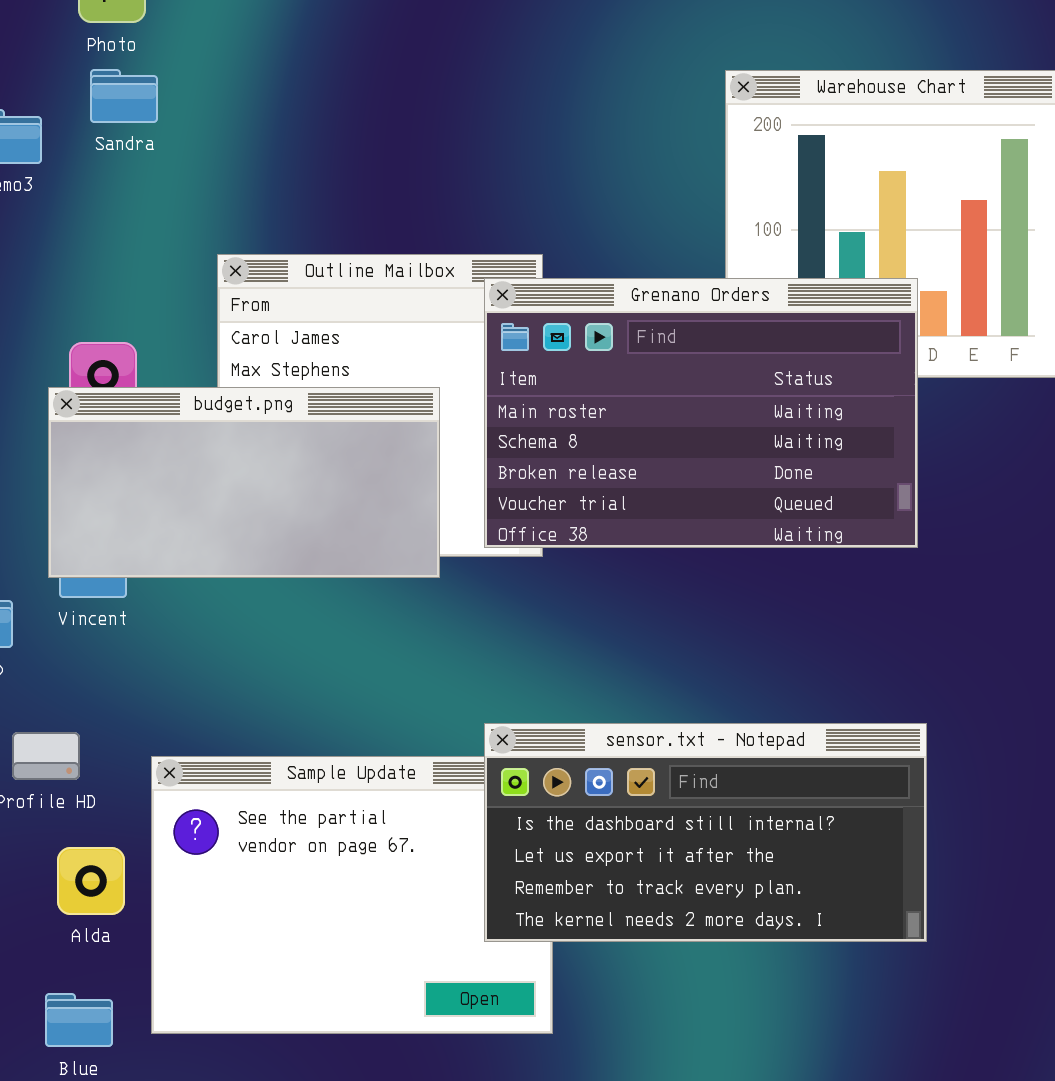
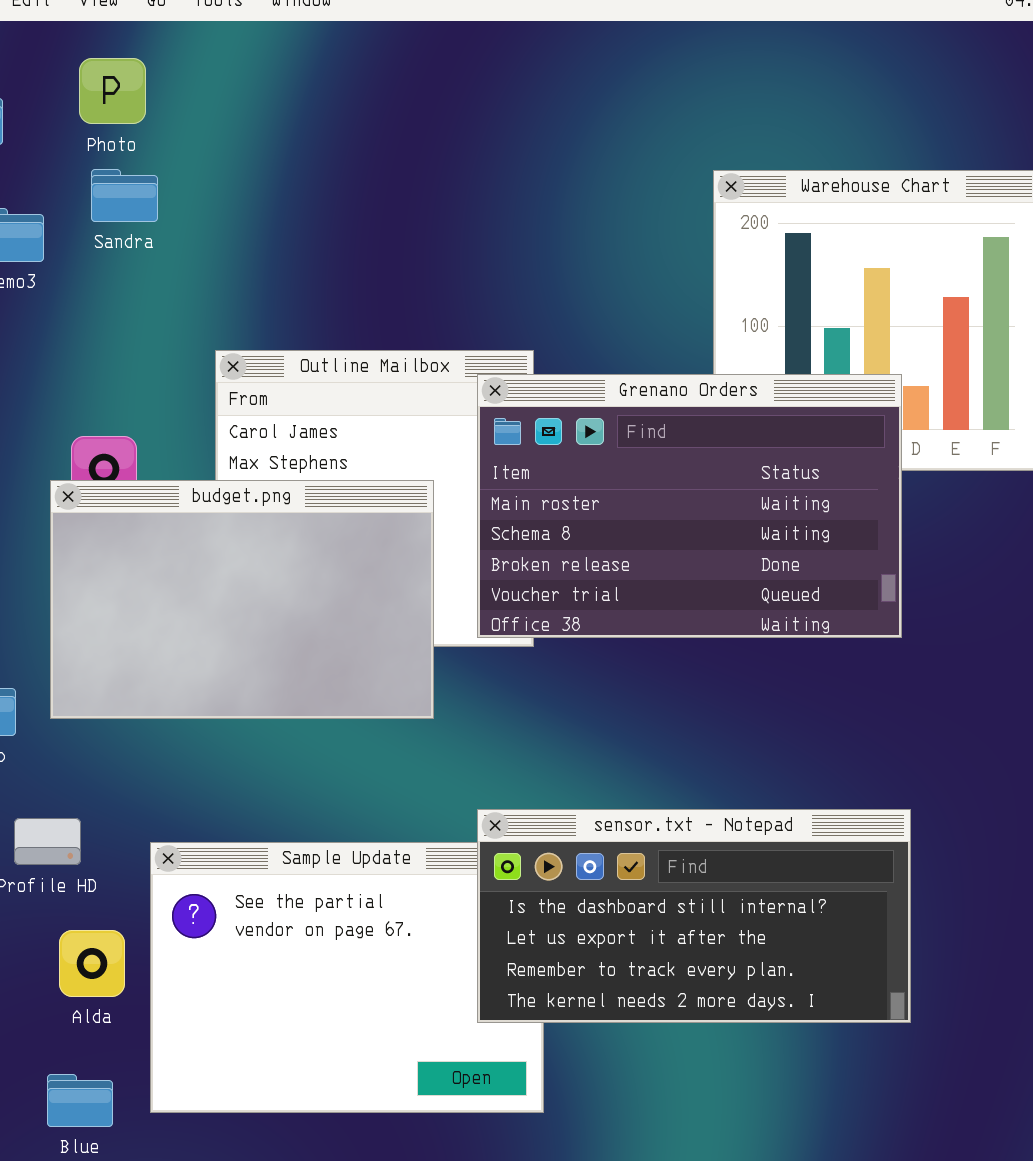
budget.png: [48,387,440,578] -> [50,480,434,719], resized

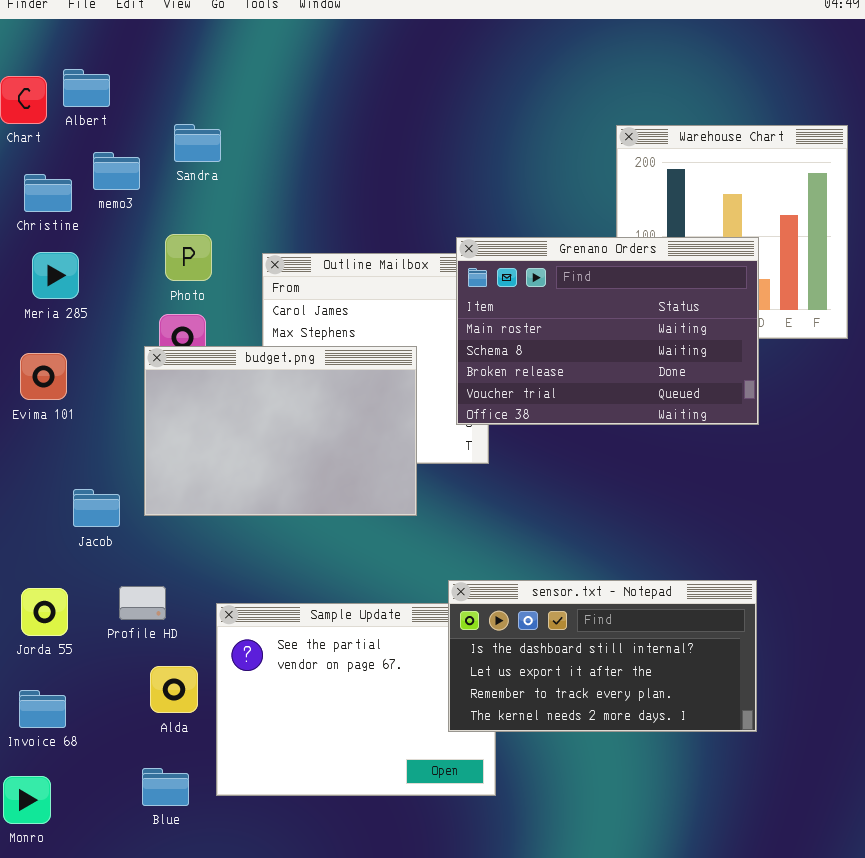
Photo: [79,58,146,124] -> [165,234,212,281], moved
Grenano Orders: [477,374,902,638] -> [456,237,759,425], moved

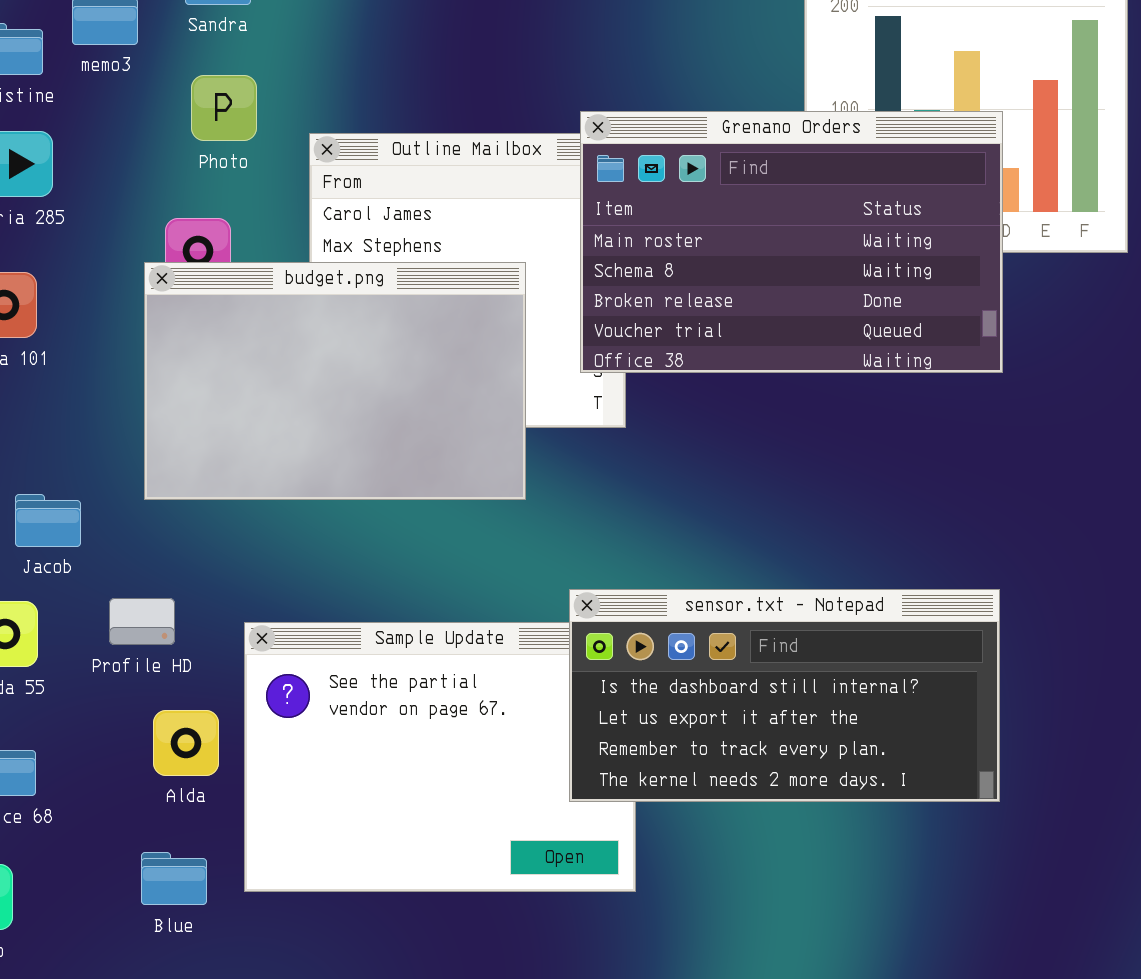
Photo: [165,234,212,281] -> [191,75,257,141], moved
Jacob: [73,489,120,527] -> [15,494,81,547], moved

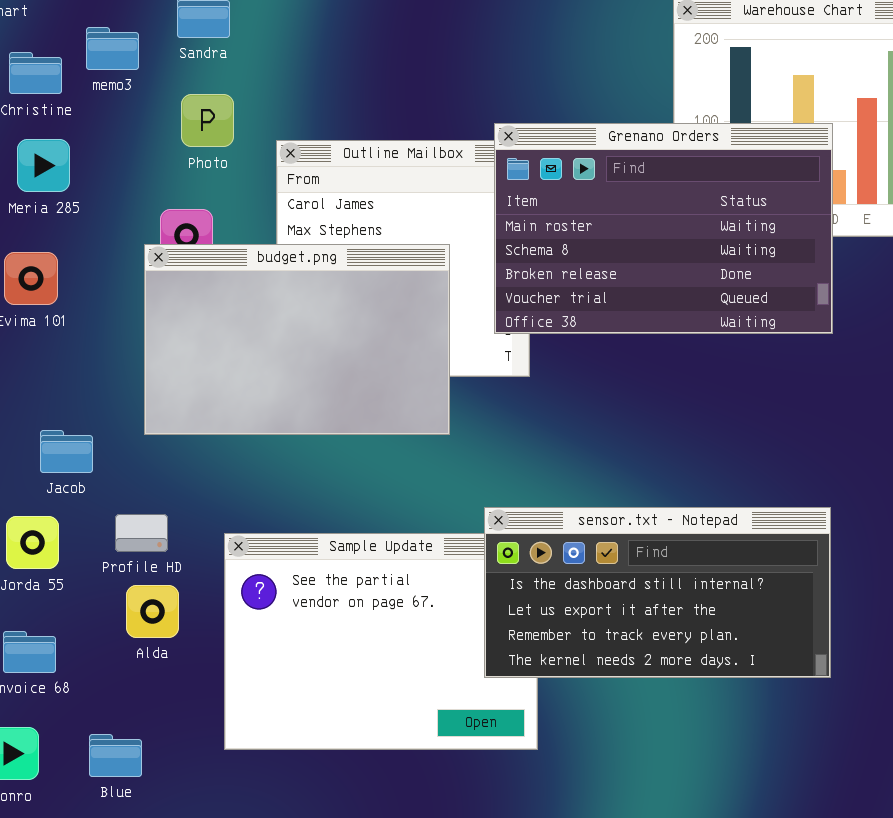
Alda: [153,710,219,776] -> [126,585,179,638], moved
Blue: [141,852,207,905] -> [89,734,142,777], moved

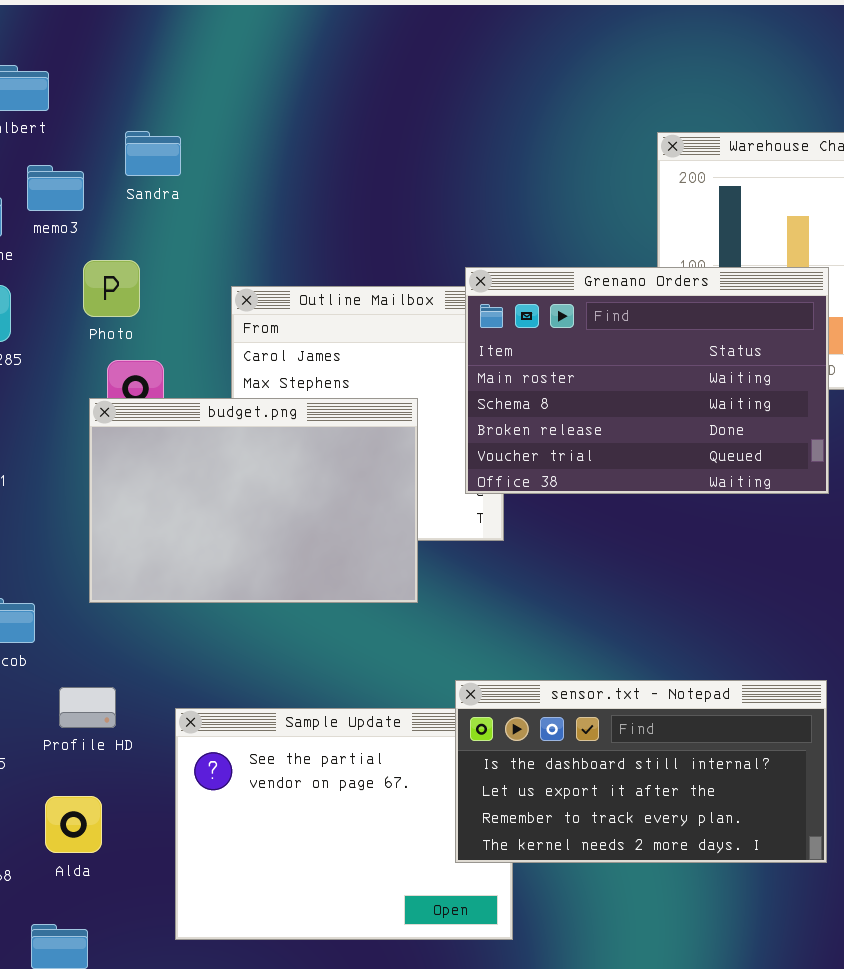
Photo: [181,94,234,147] -> [83,260,140,317], moved
Alda: [126,585,179,638] -> [45,796,102,853], moved

